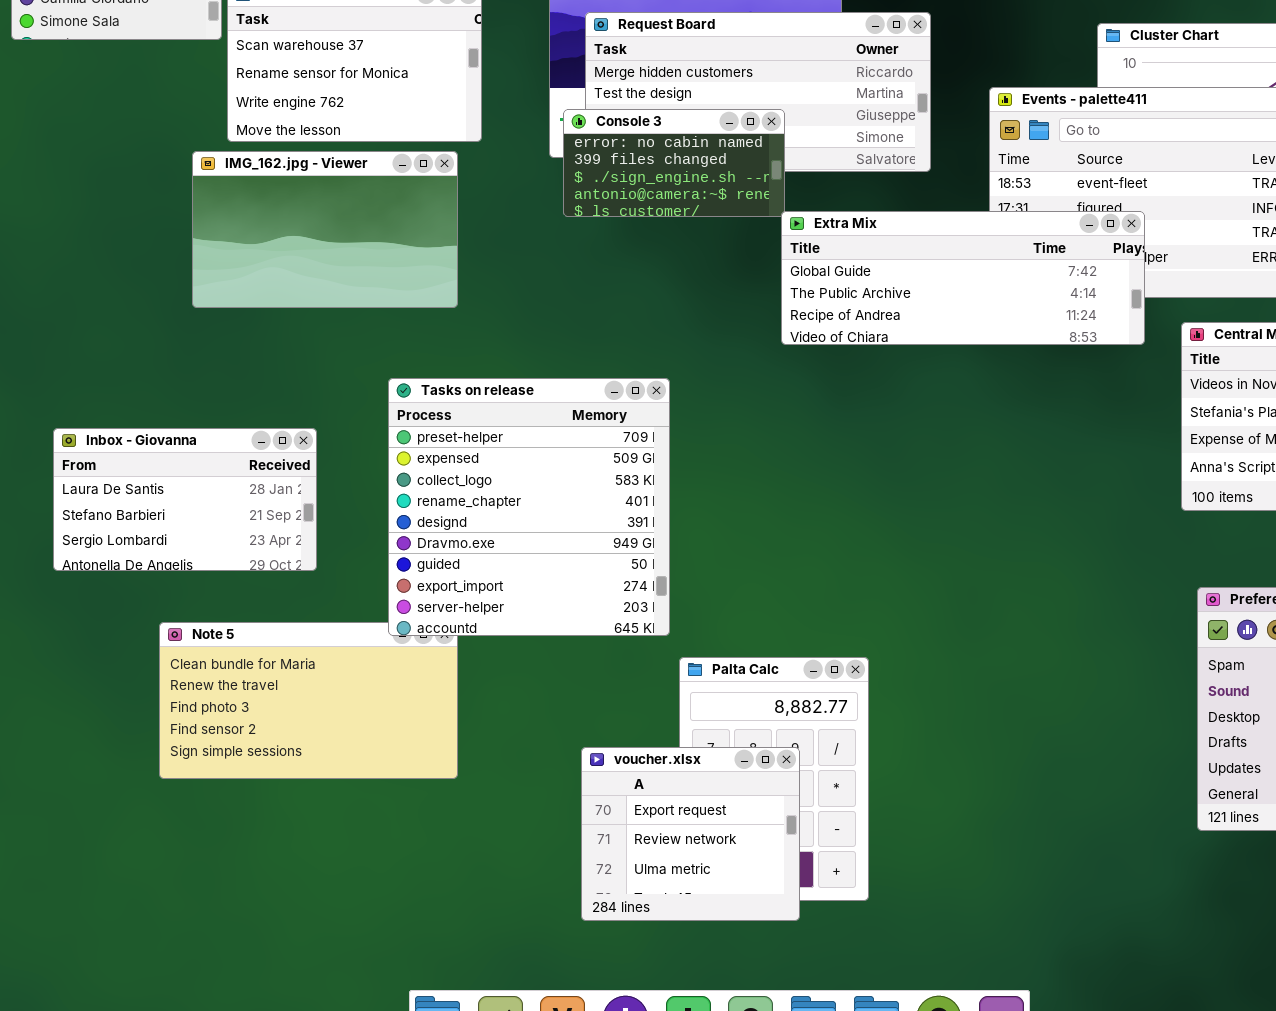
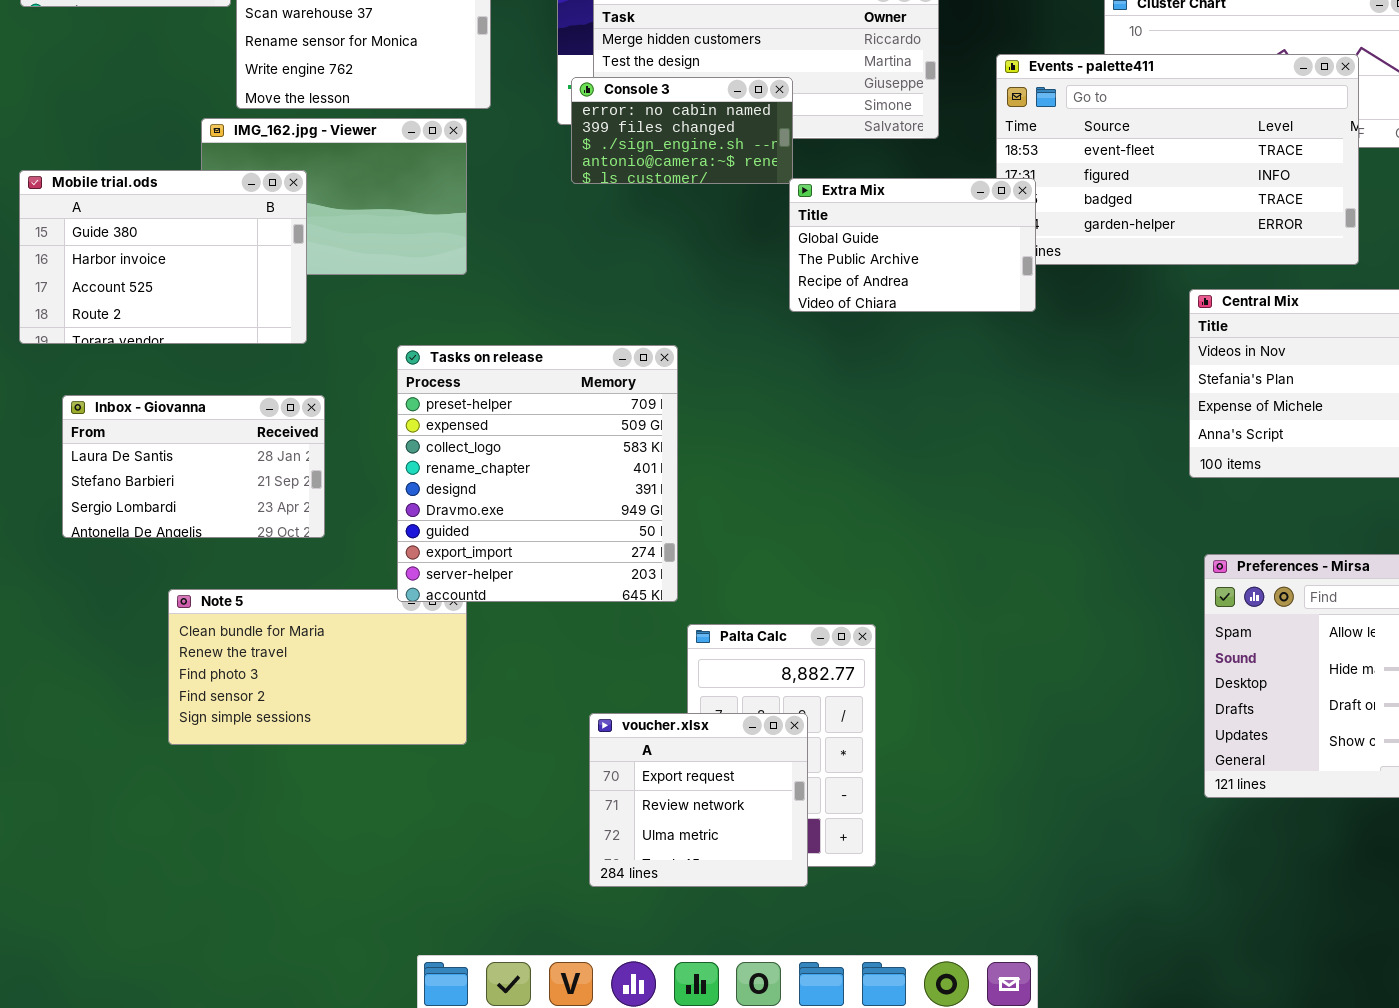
Mobile trial.ods: none -> [19,170,307,344], opened
Extra Mix: [781,211,1145,345] -> [789,178,1036,312], resized

